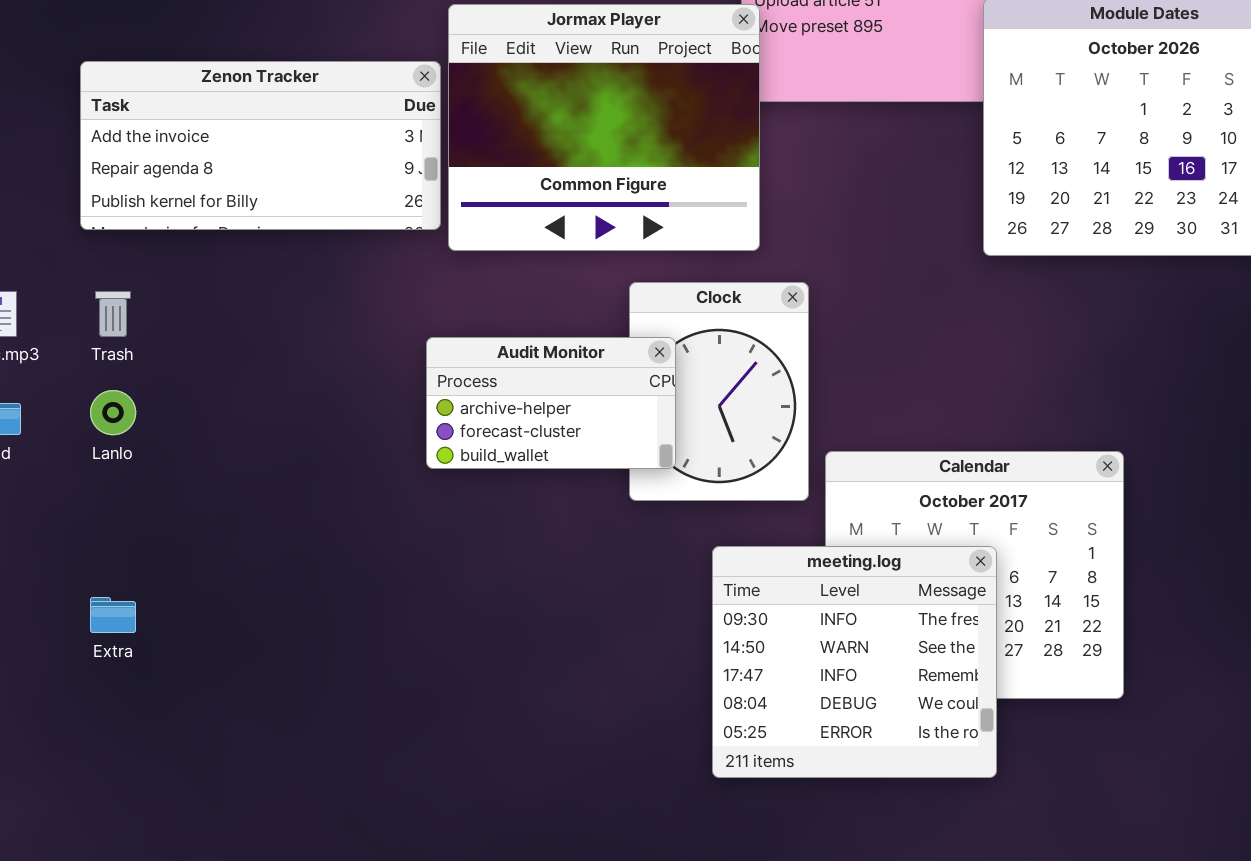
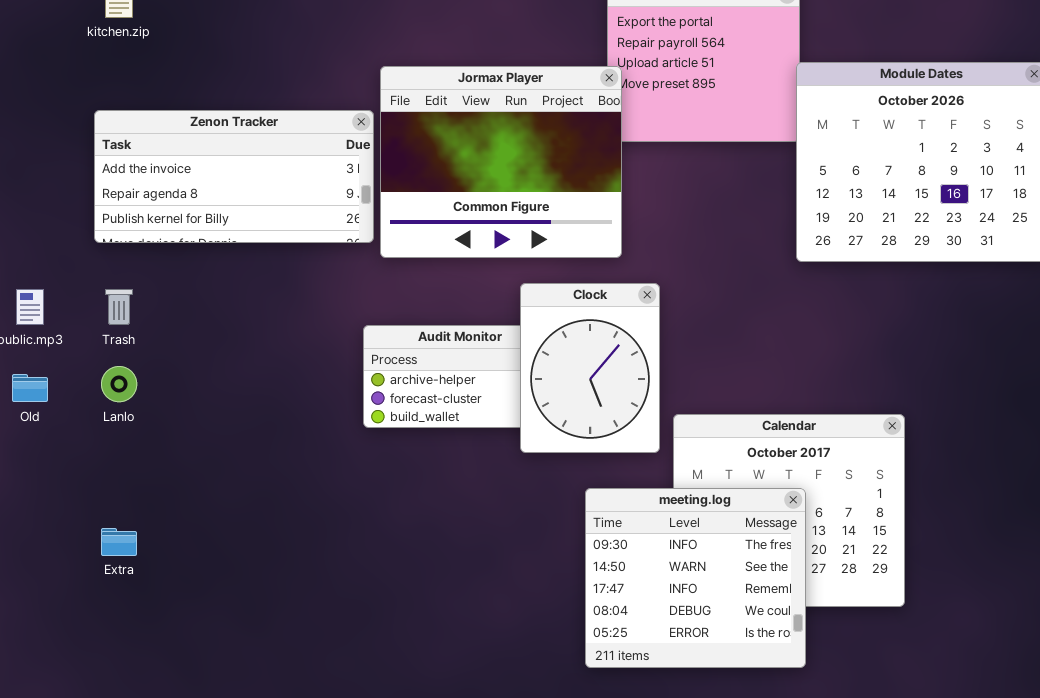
Clock: [629,282,809,501] -> [520,283,660,453], raised

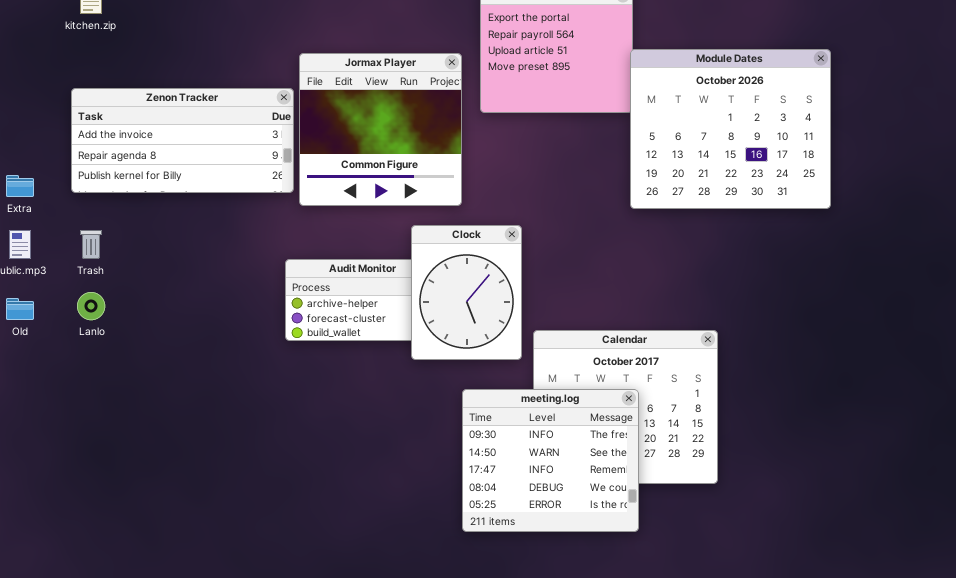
Jormax Player: [380,66,622,258] -> [299,53,462,206], resized
Extra: [101,528,137,556] -> [6,175,34,197], moved

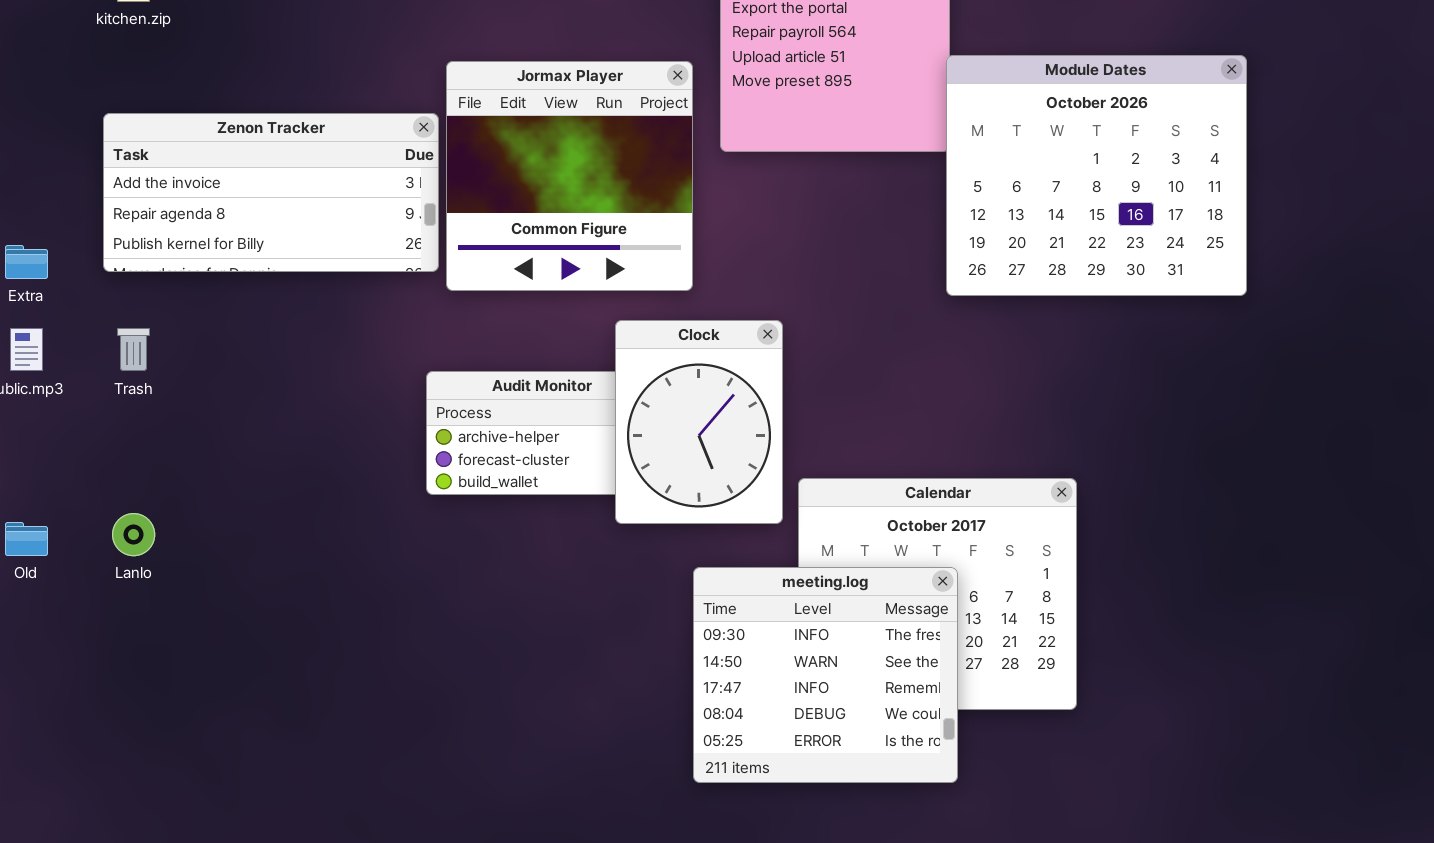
Lanlo: [77,292,105,320] -> [112,513,155,556], moved
Old: [6,298,34,320] -> [5,522,48,556], moved

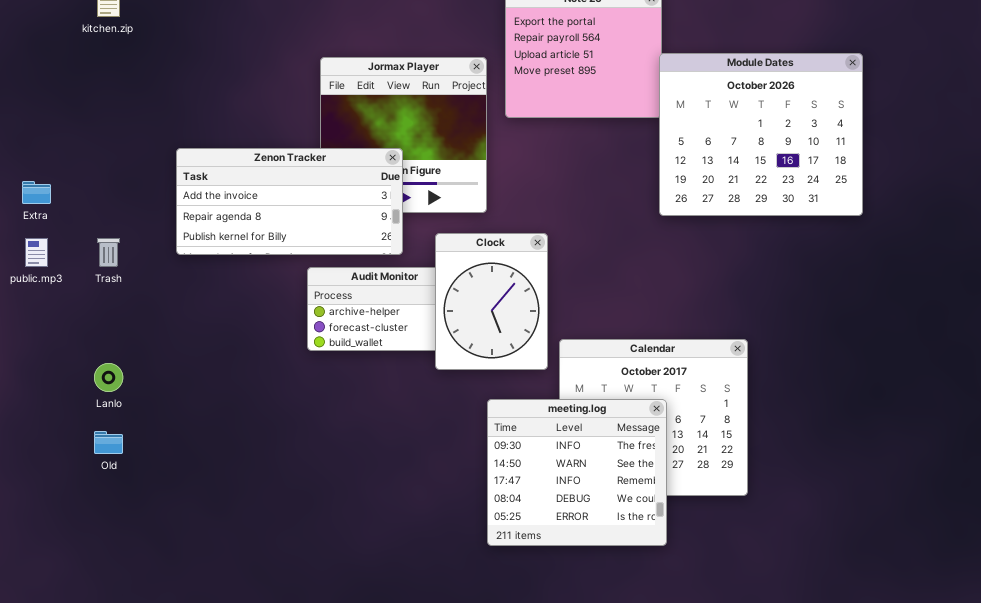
Zenon Tracker: [103,113,439,272] -> [176,148,403,255], moved
Old: [5,522,48,556] -> [94,431,123,454], moved

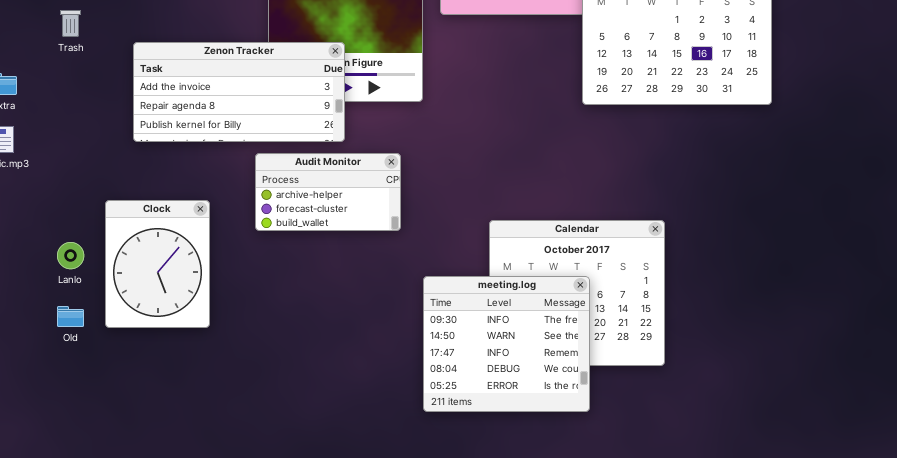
Clock: [435,233,548,370] -> [105,200,210,328], moved
Trash: [97,238,120,267] -> [60,10,81,37], moved

